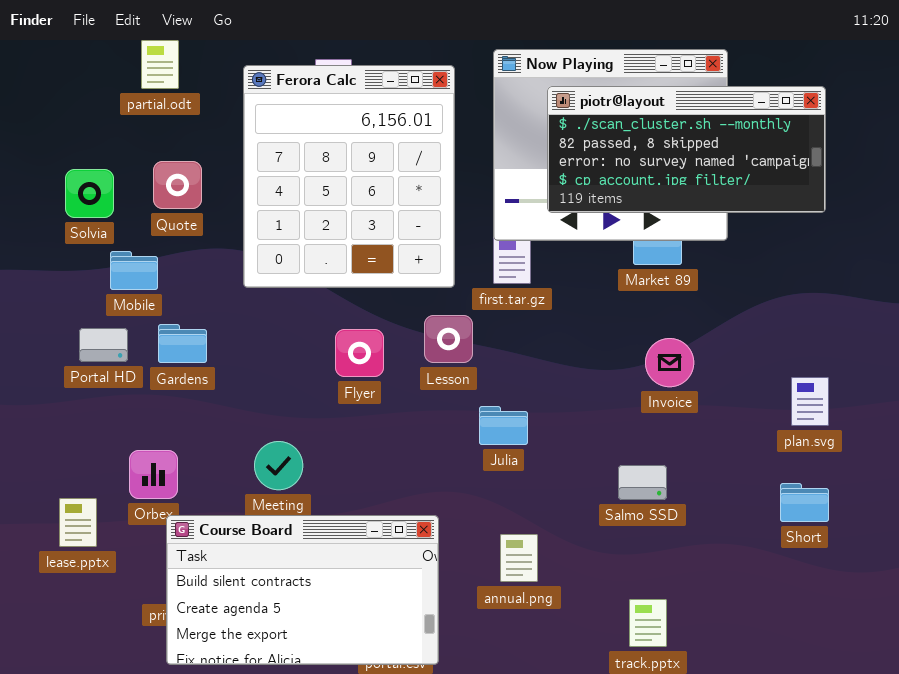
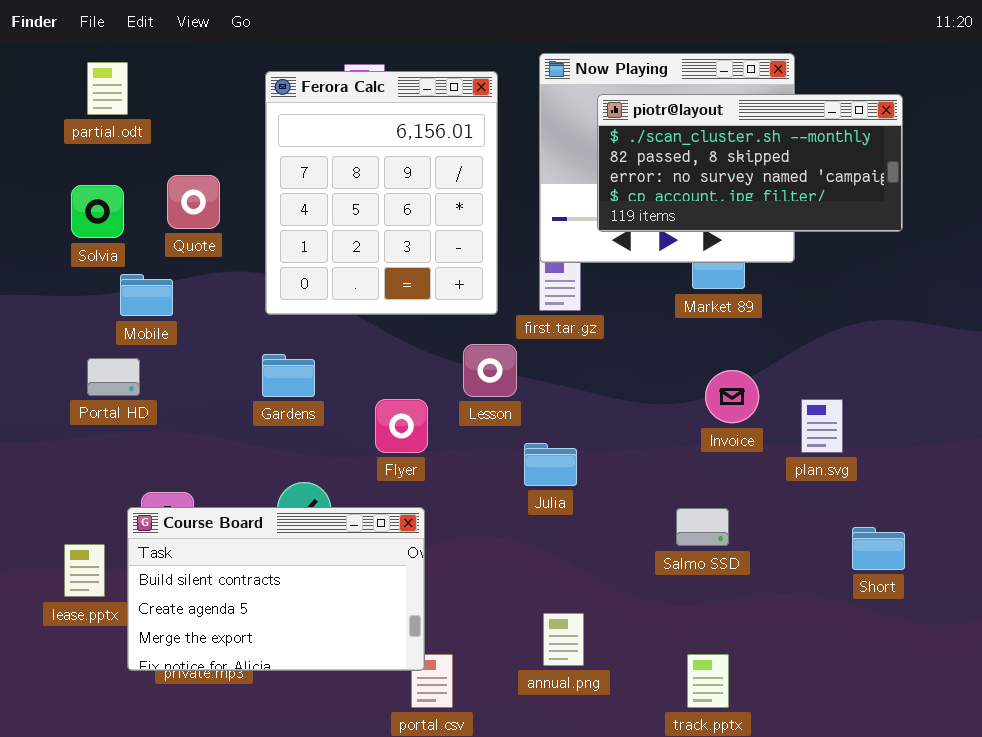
partial.odt: [141,40,179,89] -> [87,62,128,115], moved
Gardens: [158,324,207,363] -> [262,354,315,397], moved
Flyer: [335,329,384,377] -> [375,399,428,453], moved
plan.svg: [791,377,829,426] -> [801,399,843,453], moved
Course Board: [166,515,439,665] -> [127,507,425,671], moved
annual.png: [500,534,538,582] -> [543,613,584,666], moved

